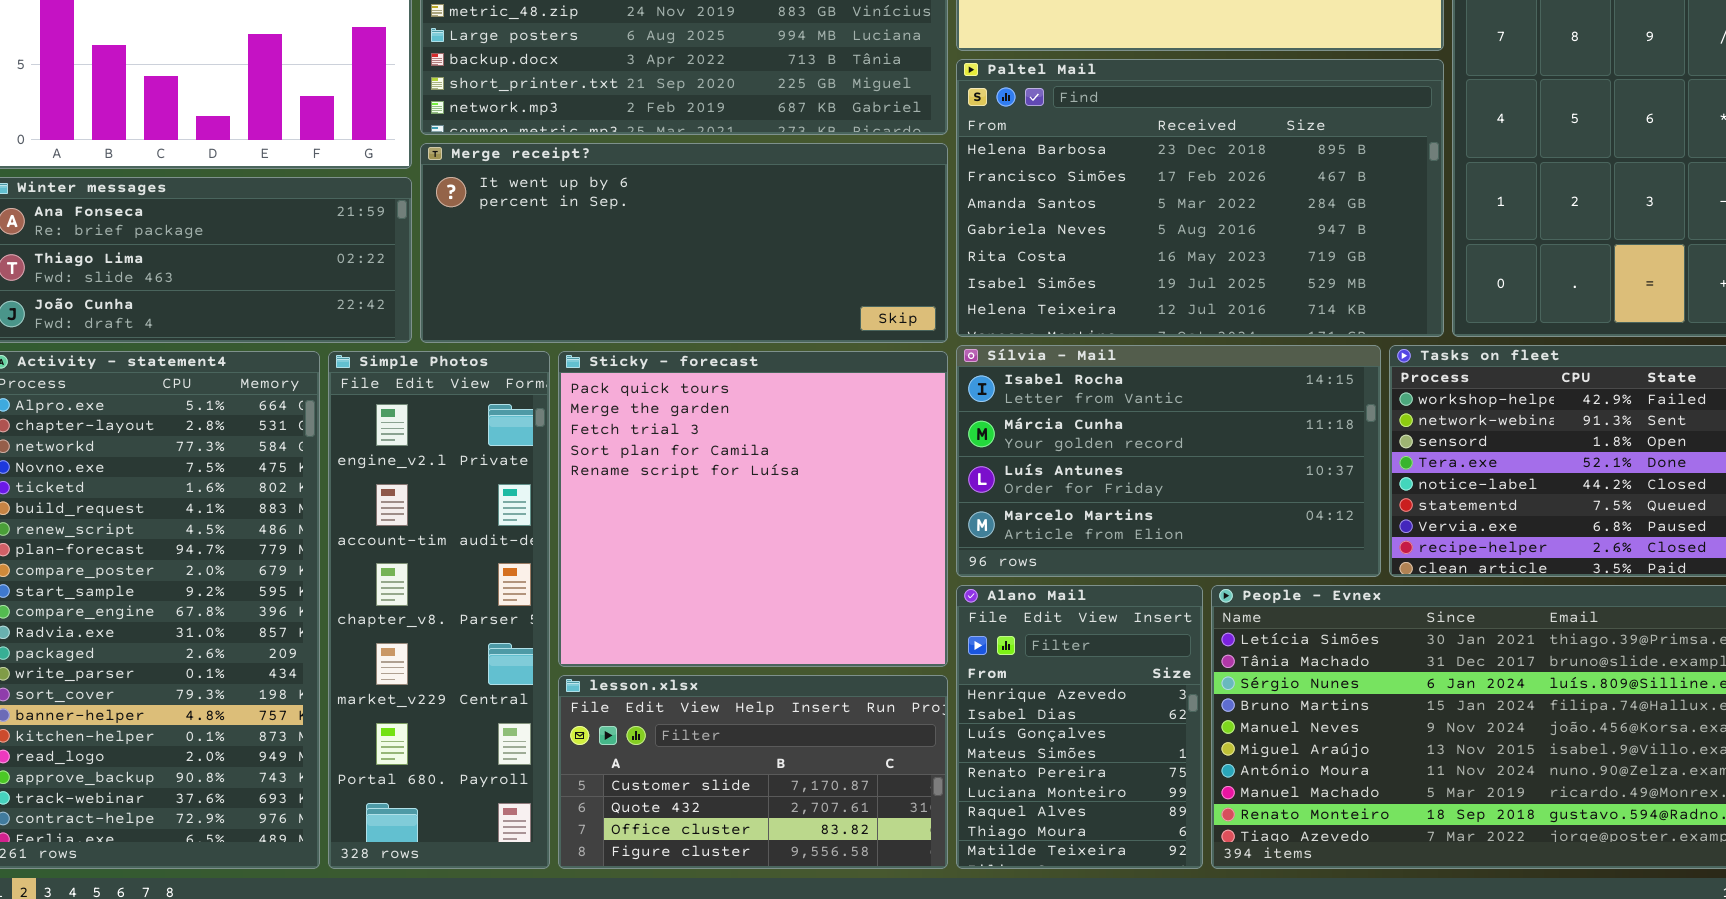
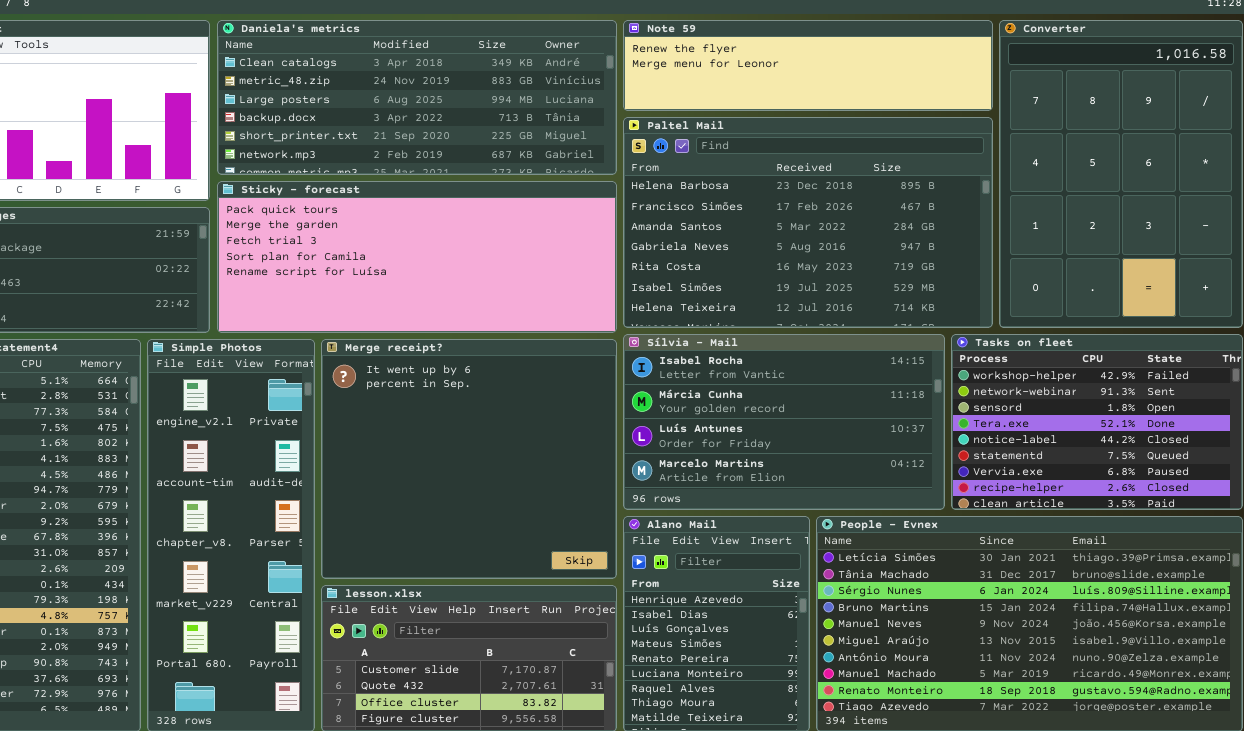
Merge receipt?: [420,143,948,343] -> [321,339,617,579], moved, resized
Sticky - forecast: [558,351,948,667] -> [217,181,617,333], moved, resized

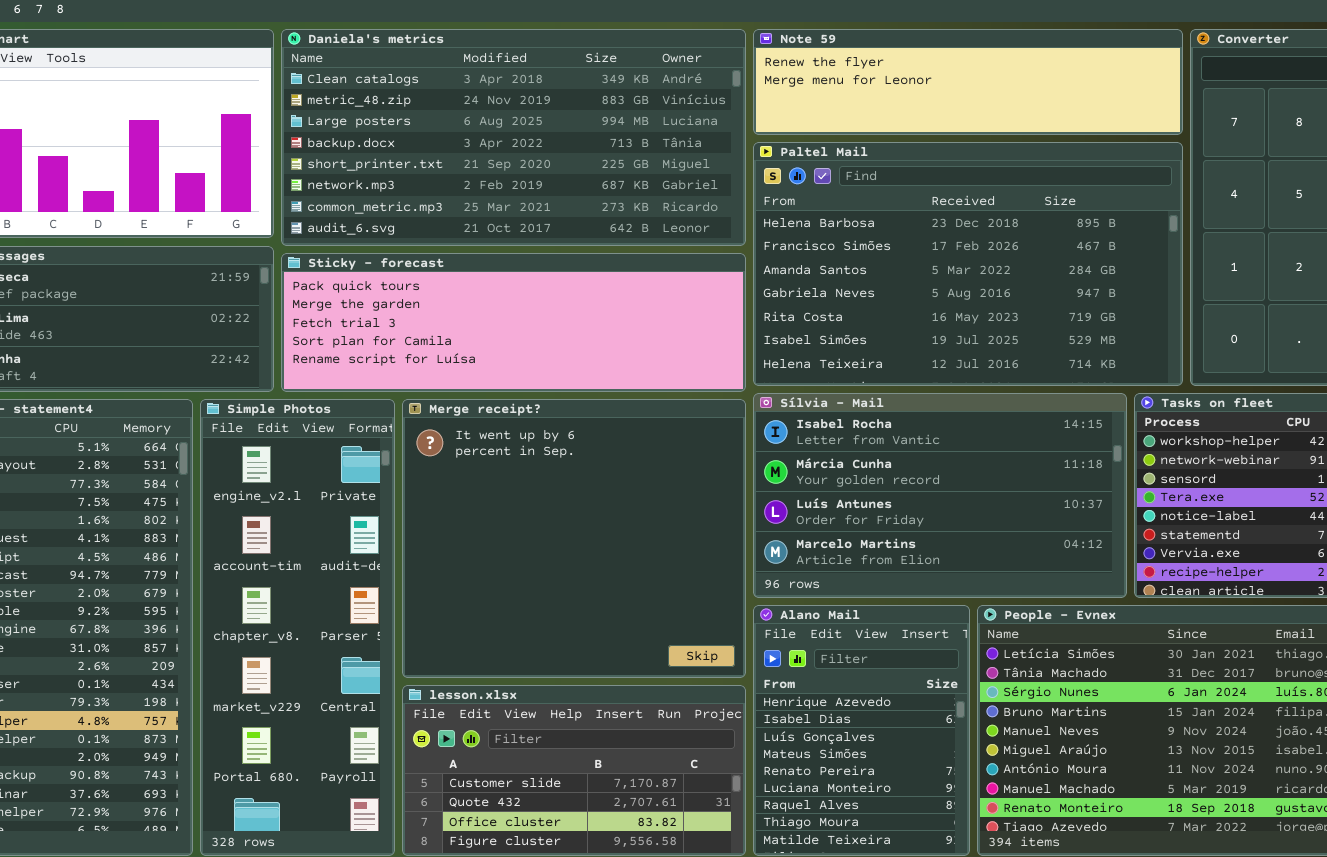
Daniela's metrics: [217,20,617,175] -> [281,29,746,246], resized
Sticky - forecast: [217,181,617,333] -> [281,253,746,392], resized

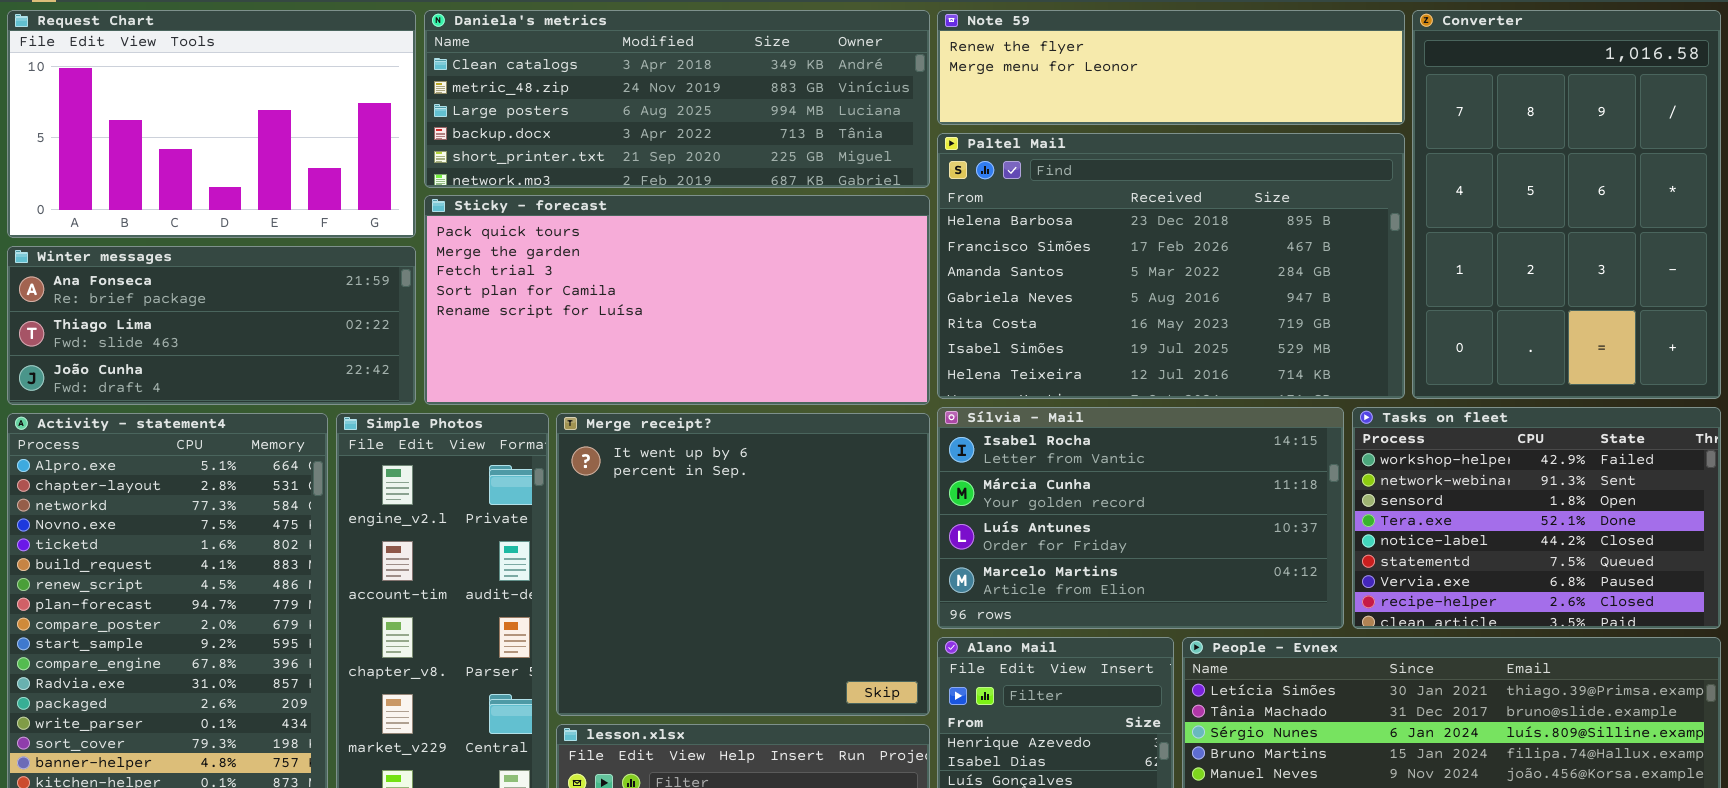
Daniela's metrics: [281,29,746,246] -> [424,10,930,188], resized
Sticky - forecast: [281,253,746,392] -> [424,195,930,405], resized

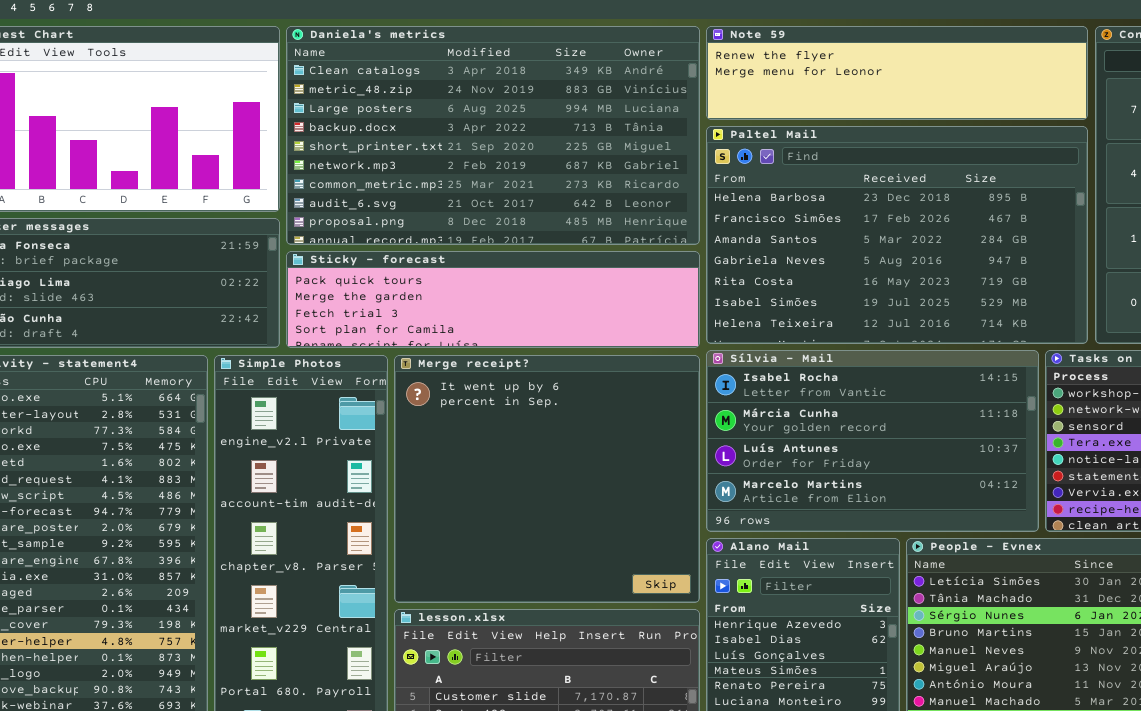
Daniela's metrics: [424,10,930,188] -> [286,26,700,245], resized
Sticky - forecast: [424,195,930,405] -> [286,251,700,348], resized

